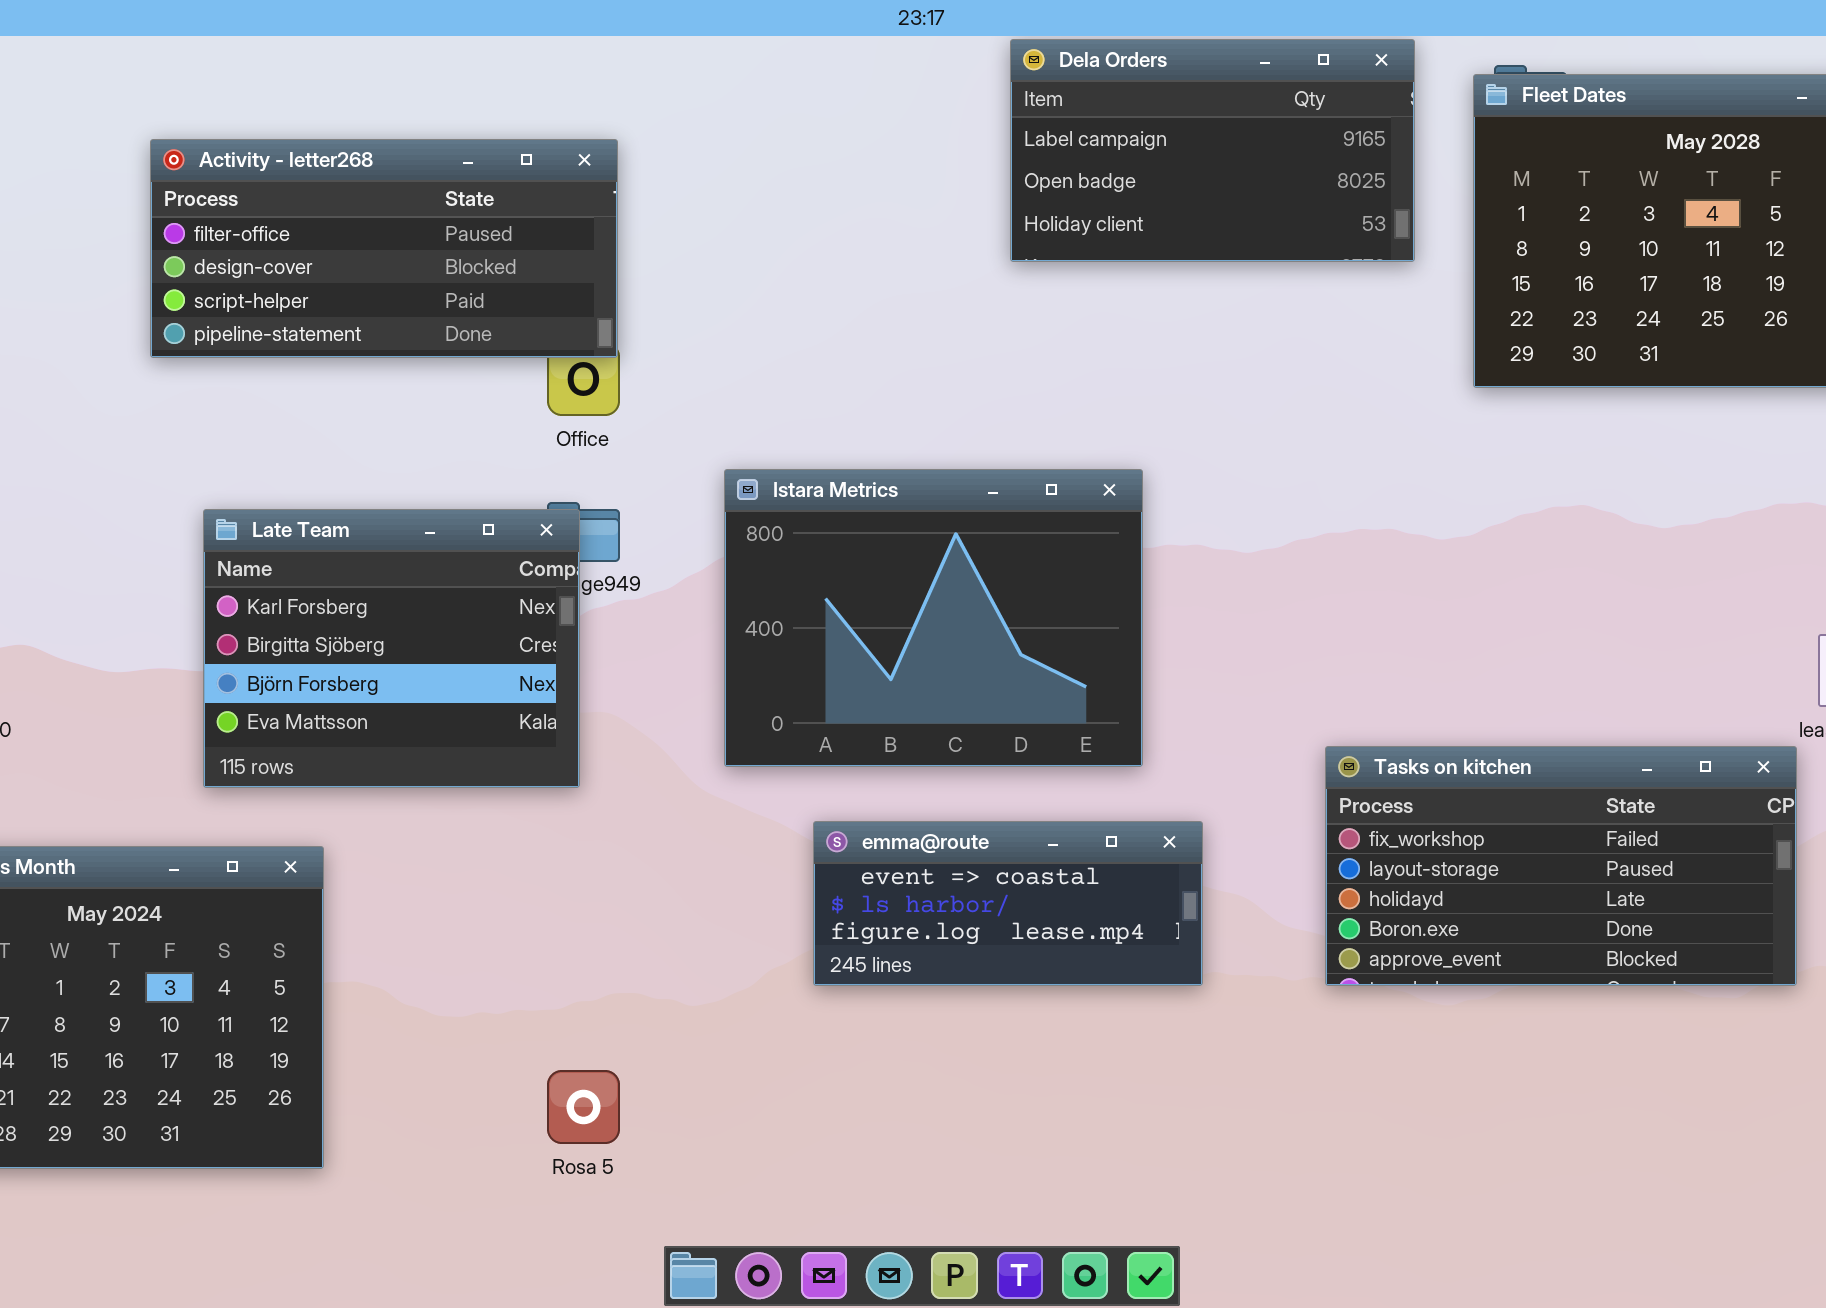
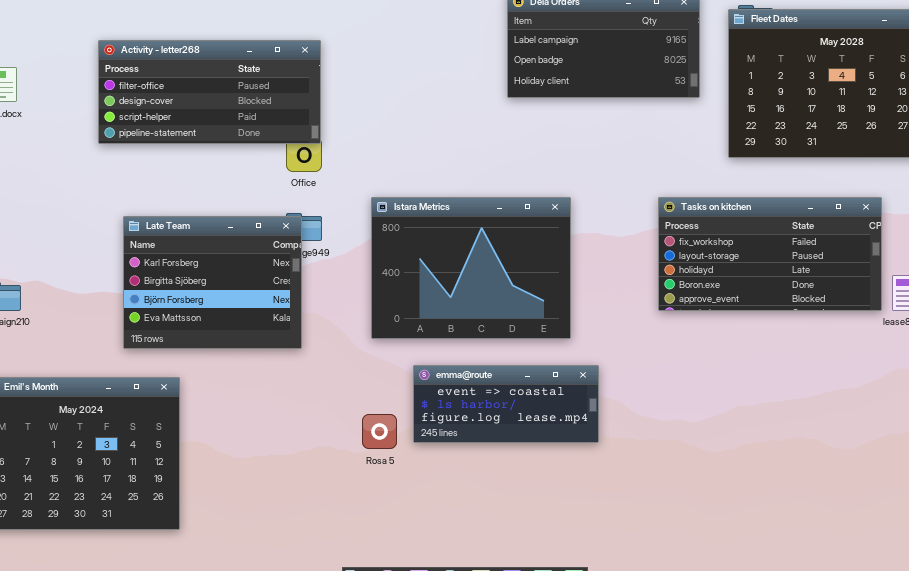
Tasks on kitchen: [1325,746,1797,986] -> [658,197,882,311], moved
Rosa 5: [547,1070,620,1144] -> [362,414,397,449], moved

